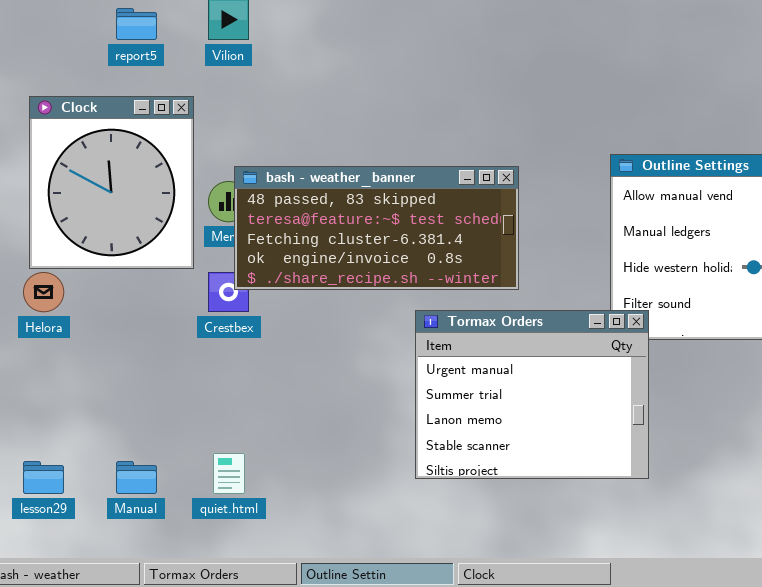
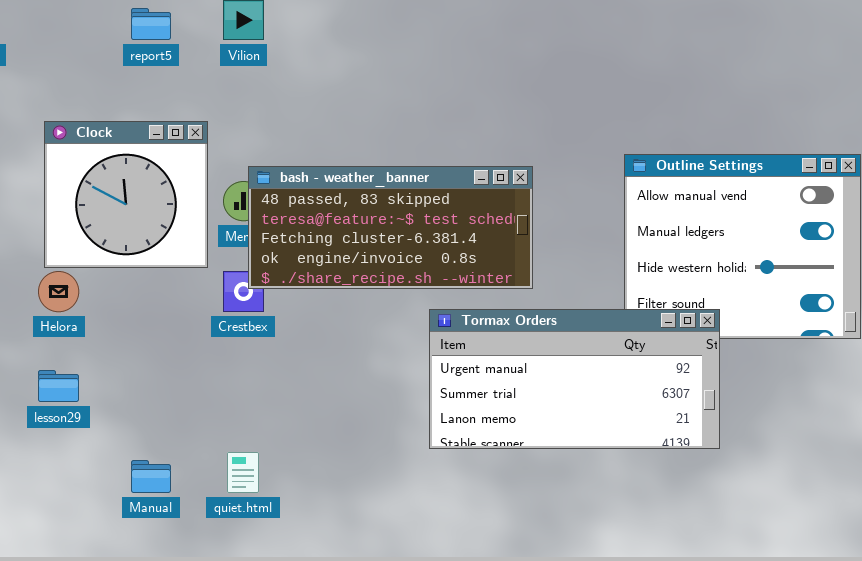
Clock: [29,96,194,269] -> [44,121,208,268], resized
Tormax Orders: [415,310,649,479] -> [429,309,720,449], resized
lesson29: [23,461,64,494] -> [38,370,79,402], moved

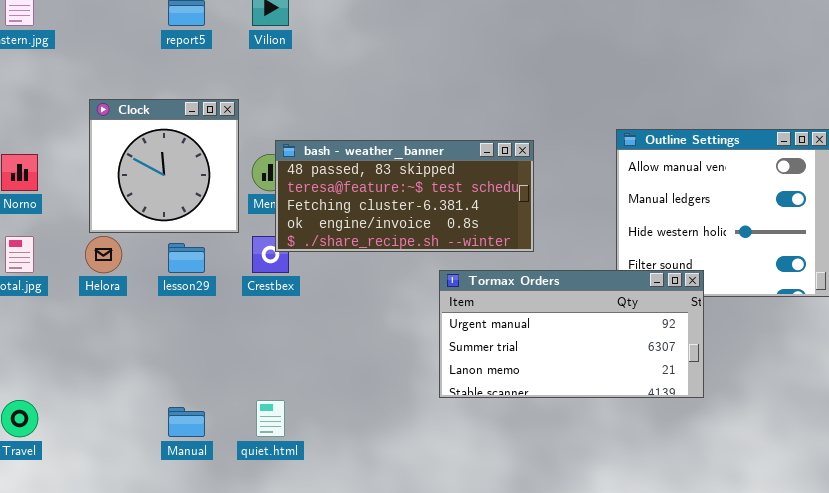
lesson29: [38,370,79,402] -> [168,243,205,273], moved

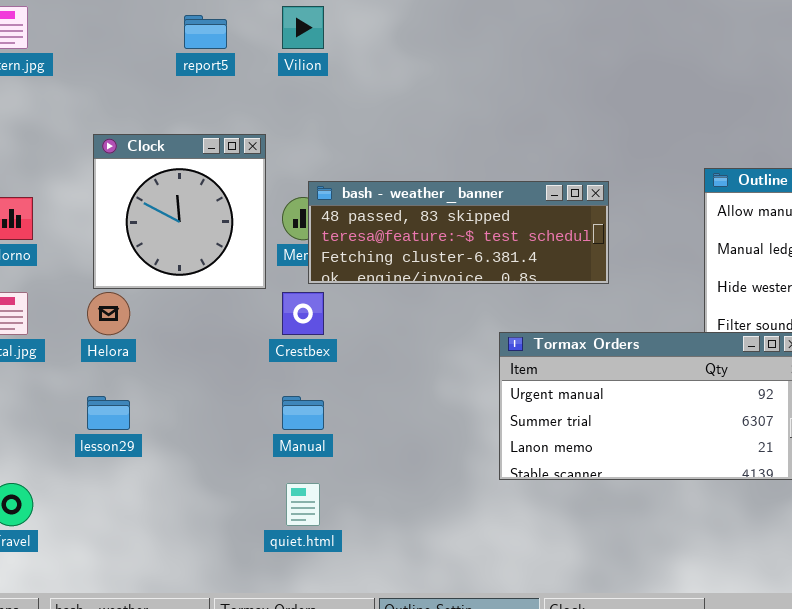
bash - weather_banner: [275,140,534,252] -> [308,181,609,284], resized
lesson29: [168,243,205,273] -> [87,396,130,430], moved
Manual: [168,407,205,437] -> [282,396,324,430], moved

